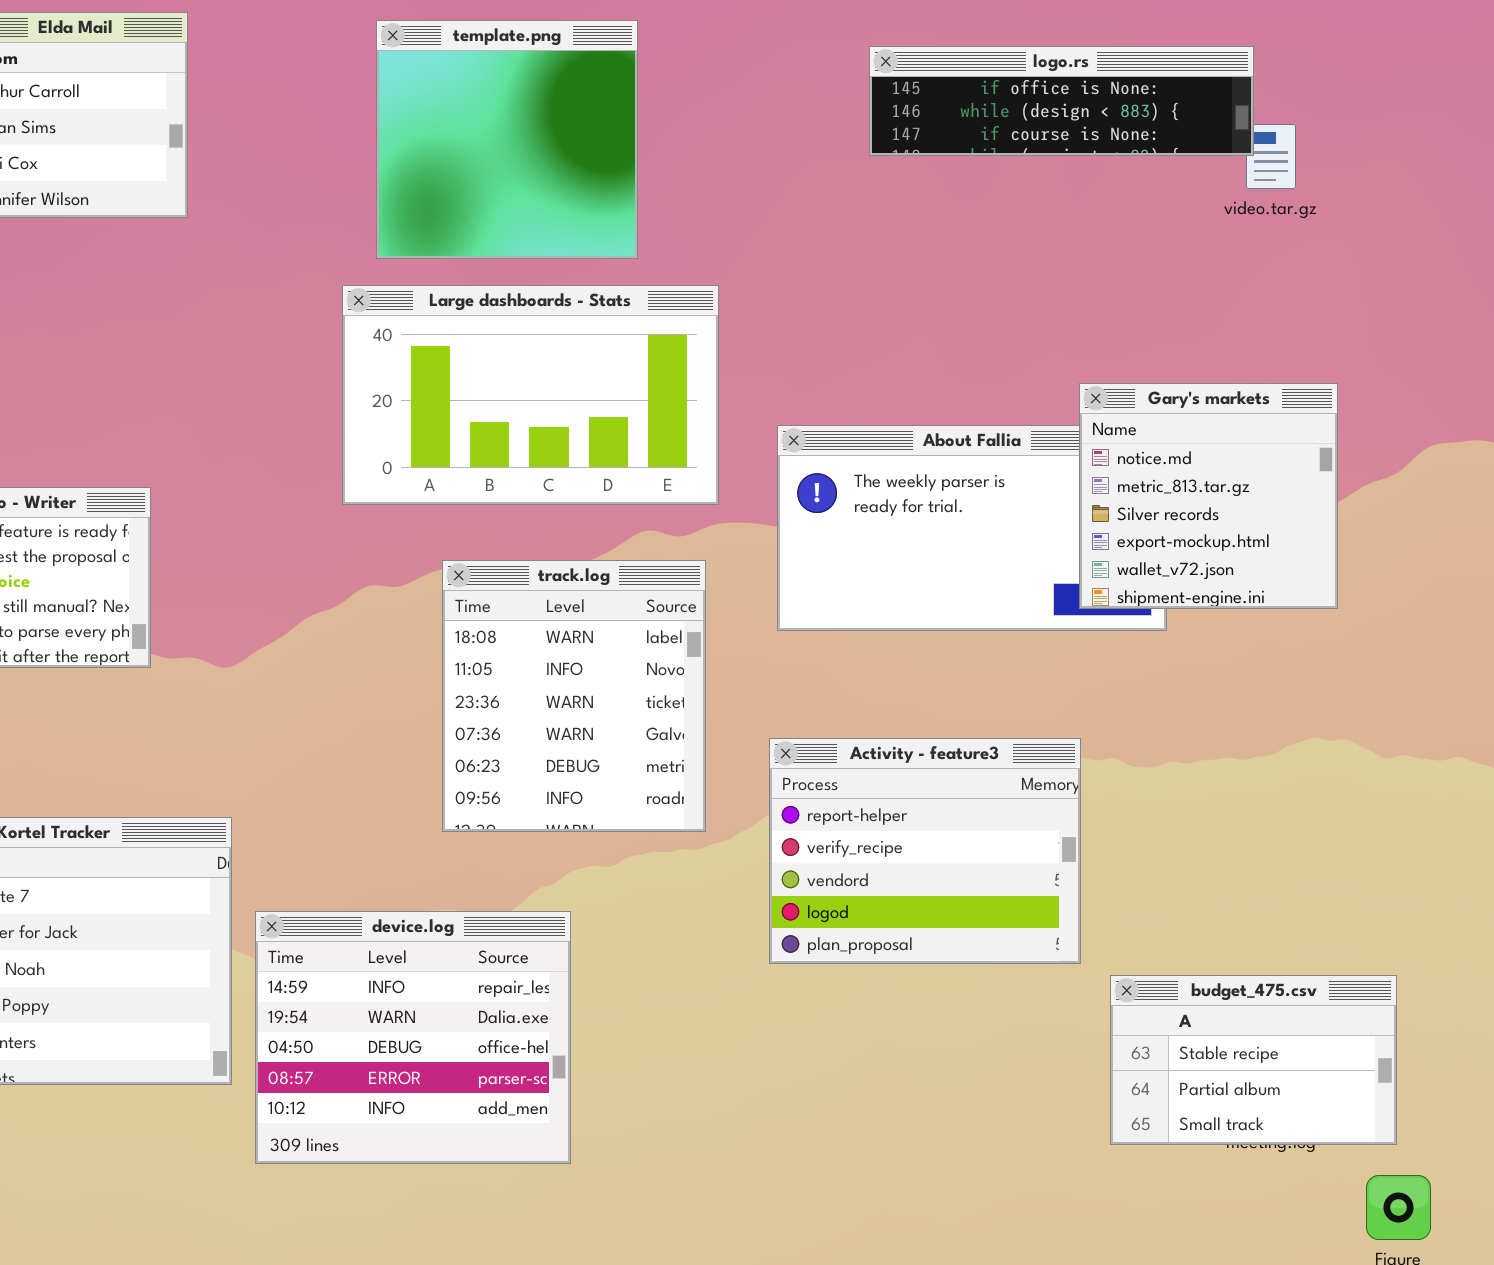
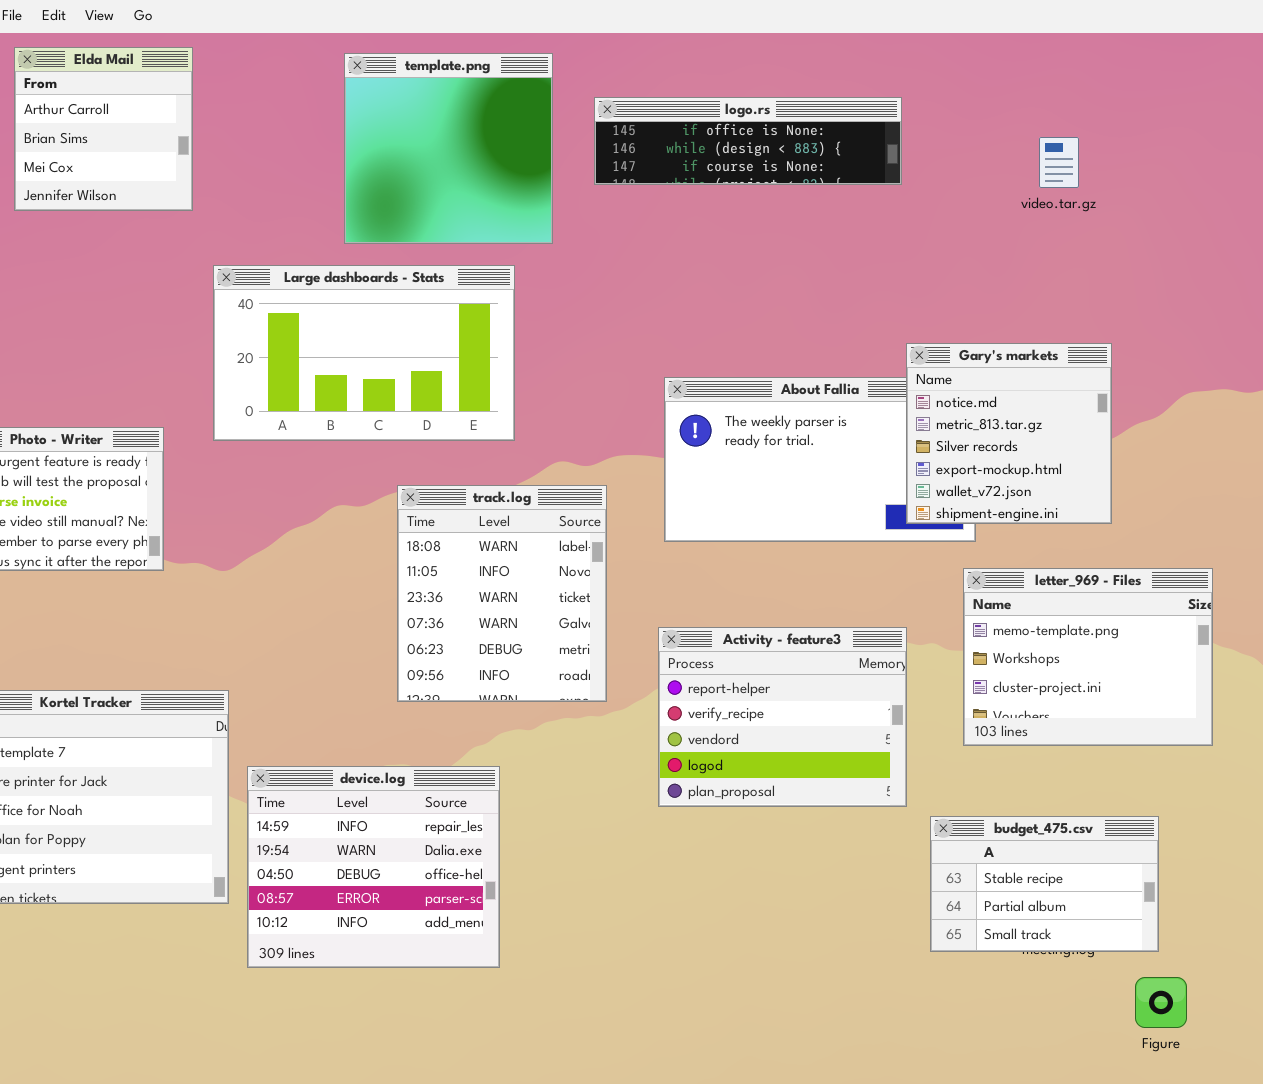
logo.rs: [869,46,1254,156] -> [594,97,902,185], moved
Large dashboards - Stats: [342,285,719,505] -> [213,265,515,441], moved
letter_969 - Files: none -> [963,568,1213,746], opened

